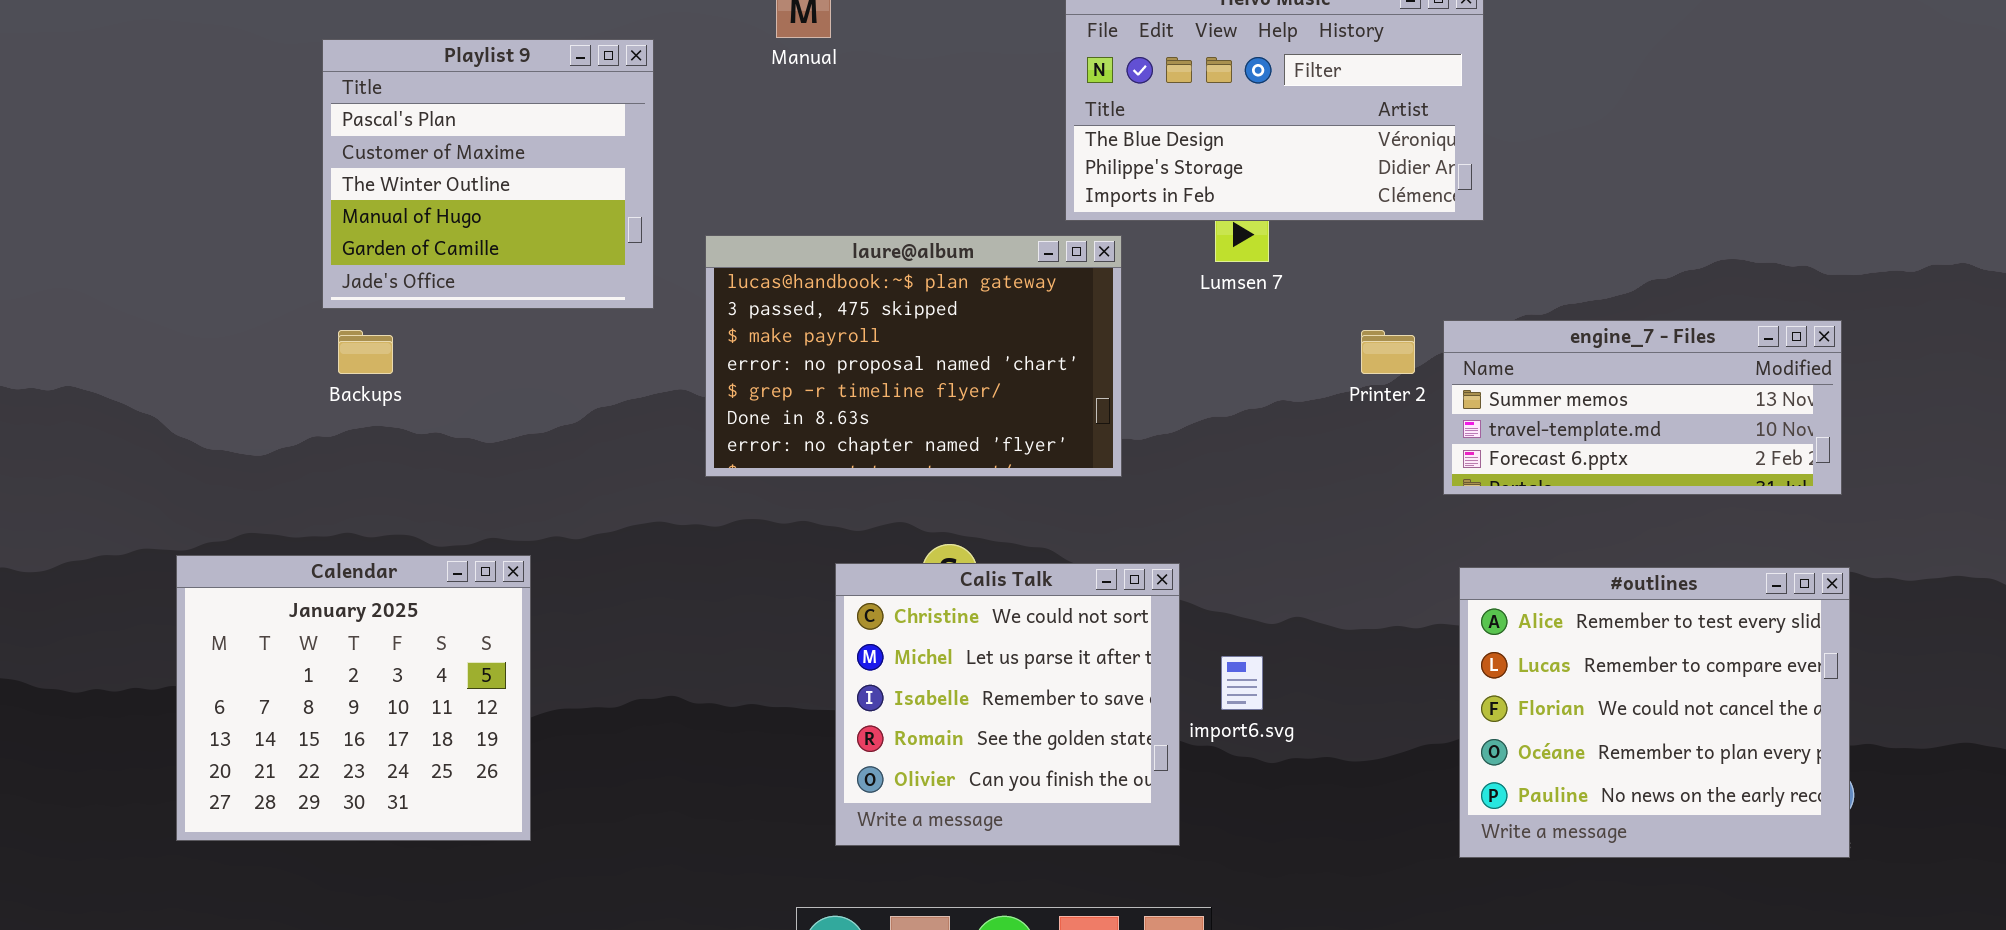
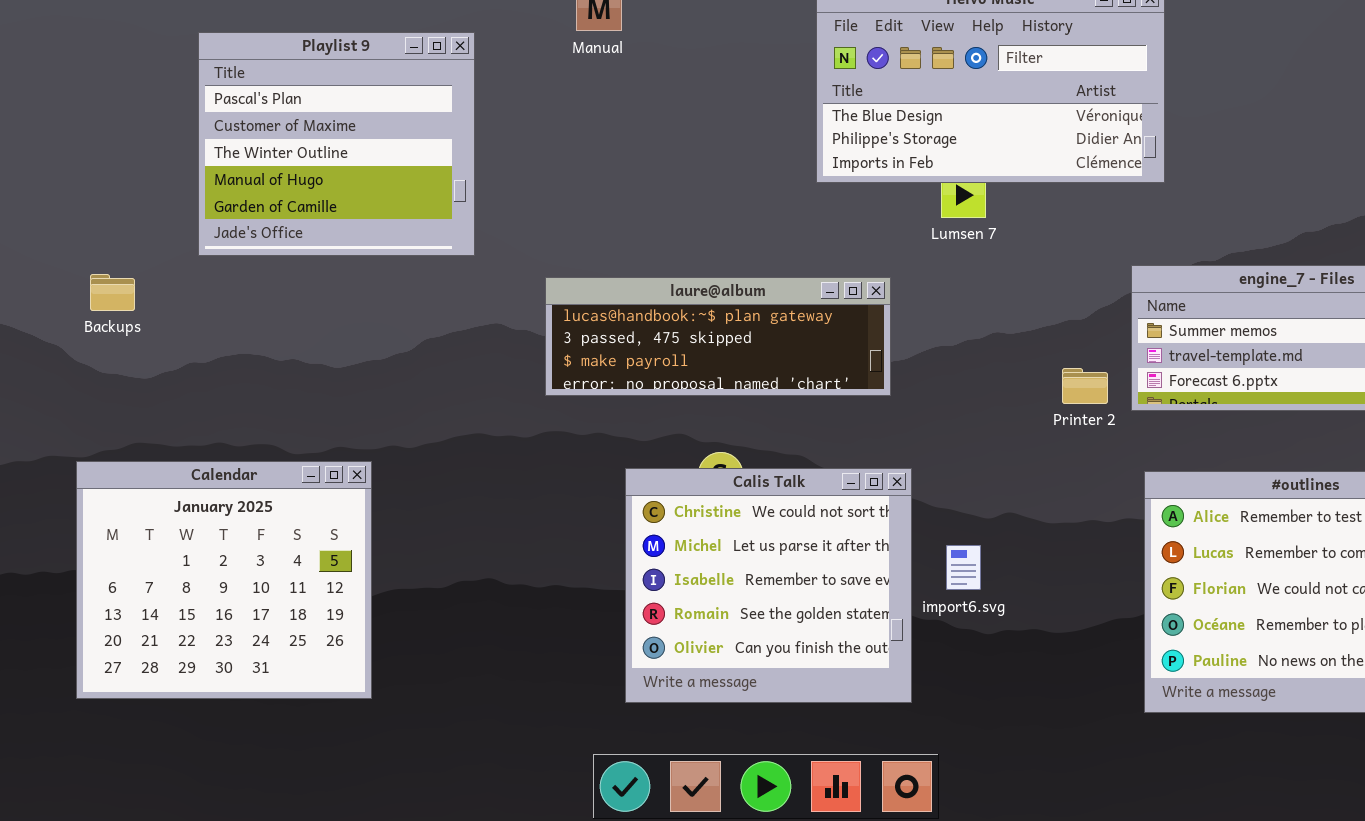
laure@album: [705,235,1122,477] -> [545,277,891,396], moved, resized
Backups: [338,330,393,374] -> [90,274,135,311], moved
Printer 2: [1361,330,1415,374] -> [1062,368,1108,404], moved

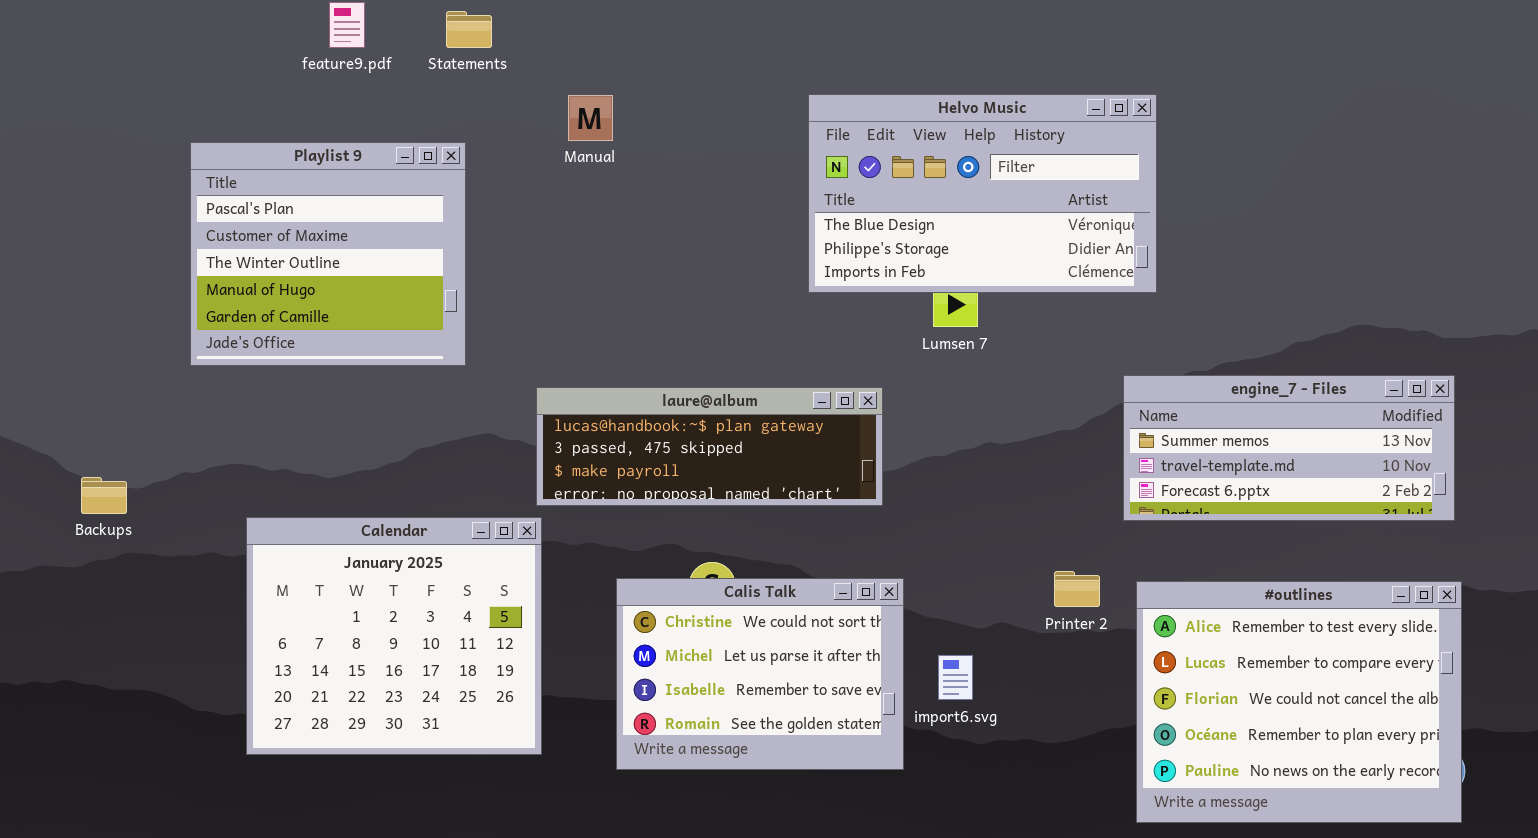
Backups: [90,274,135,311] -> [81,477,127,514], moved
Printer 2: [1062,368,1108,404] -> [1054,571,1100,607], moved
Calendar: [76,461,372,699] -> [246,517,542,755], moved
Calis Talk: [625,468,912,703] -> [616,578,904,770], resized

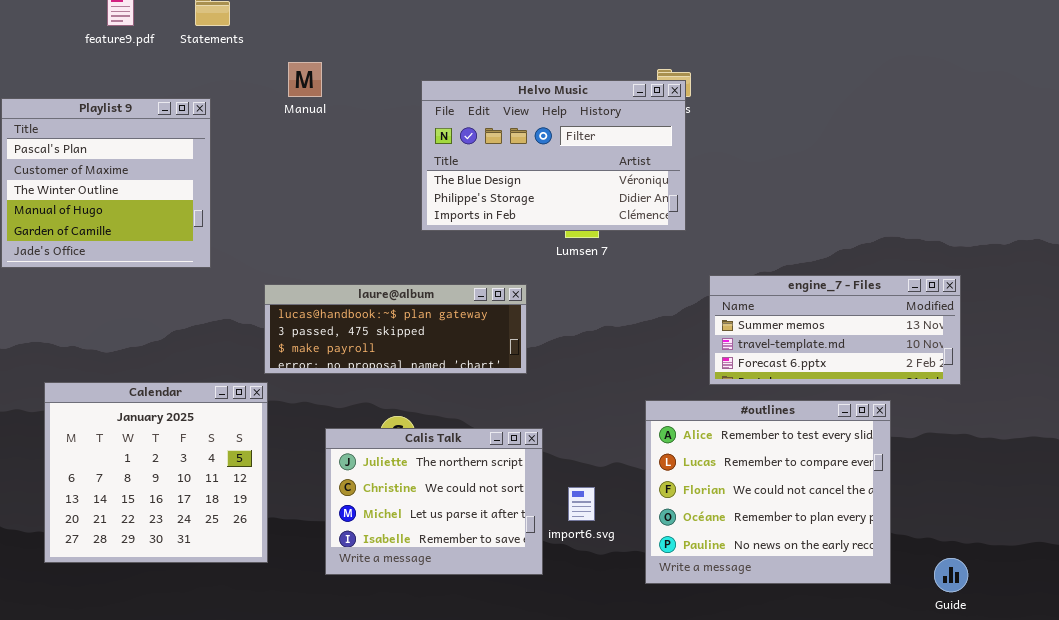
Helvo Music: [808,94,1157,293] -> [421,80,686,231], moved
Calis Talk: [616,578,904,770] -> [325,428,543,575], scrolled up 1 row
#outlines: [1136,581,1462,823] -> [645,400,891,584], moved

